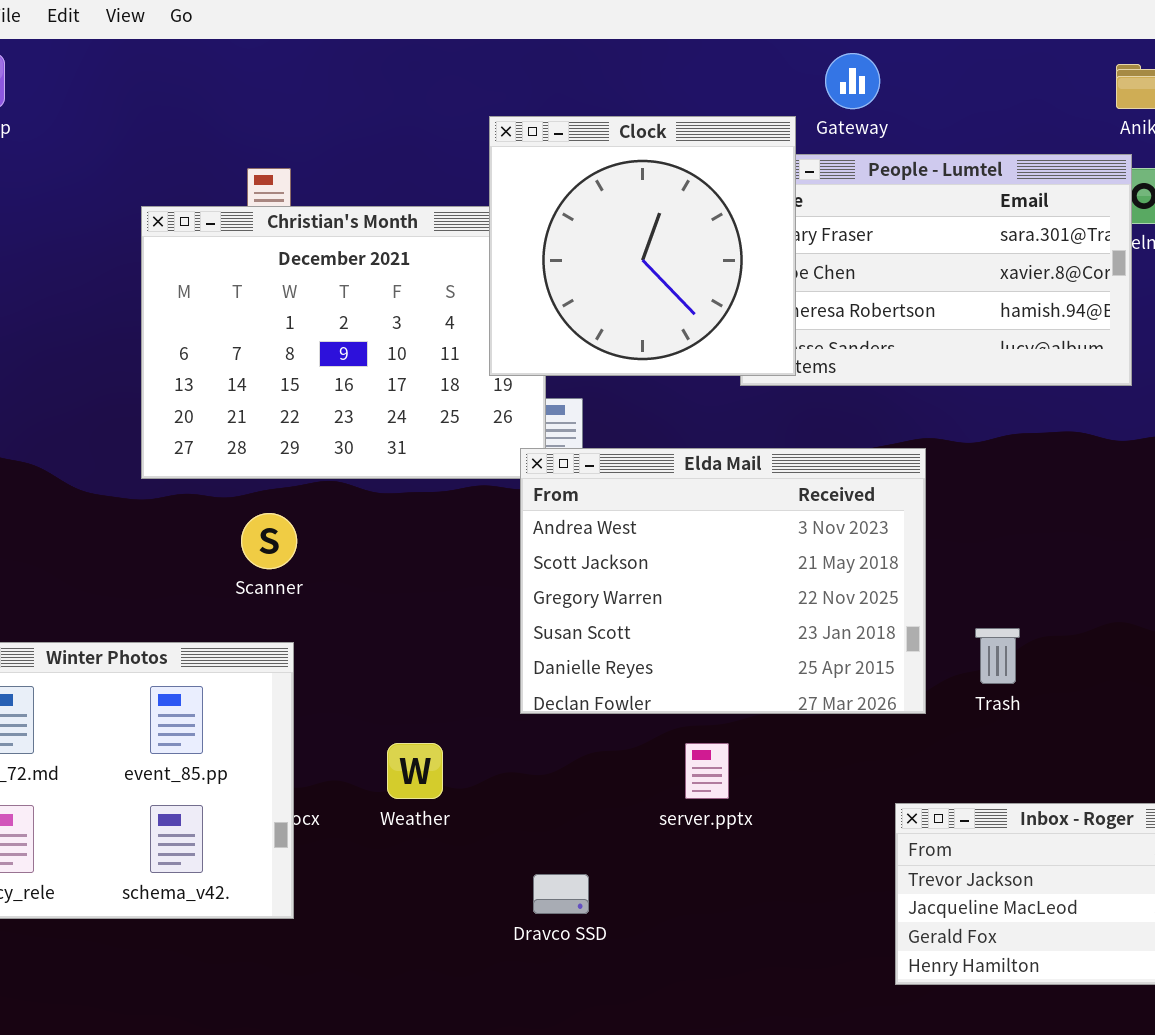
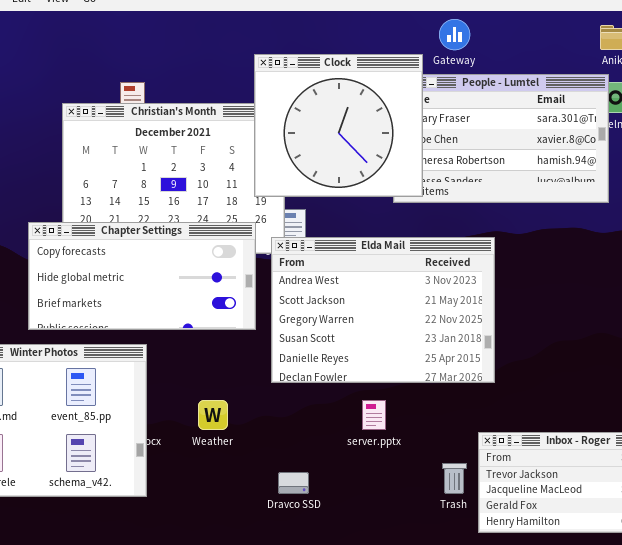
Chapter Settings: none -> [28,222,256,330], opened
Trash: [975,628,1020,684] -> [442,463,467,494], moved

